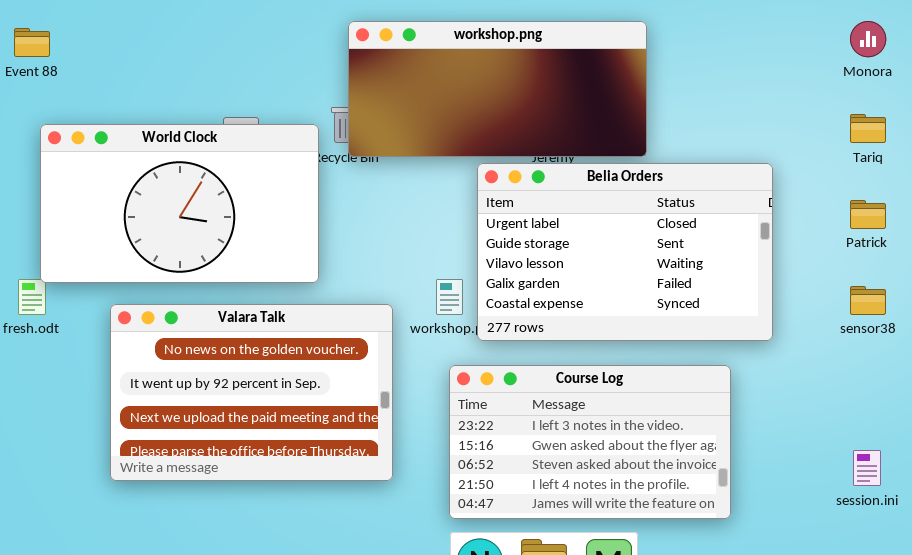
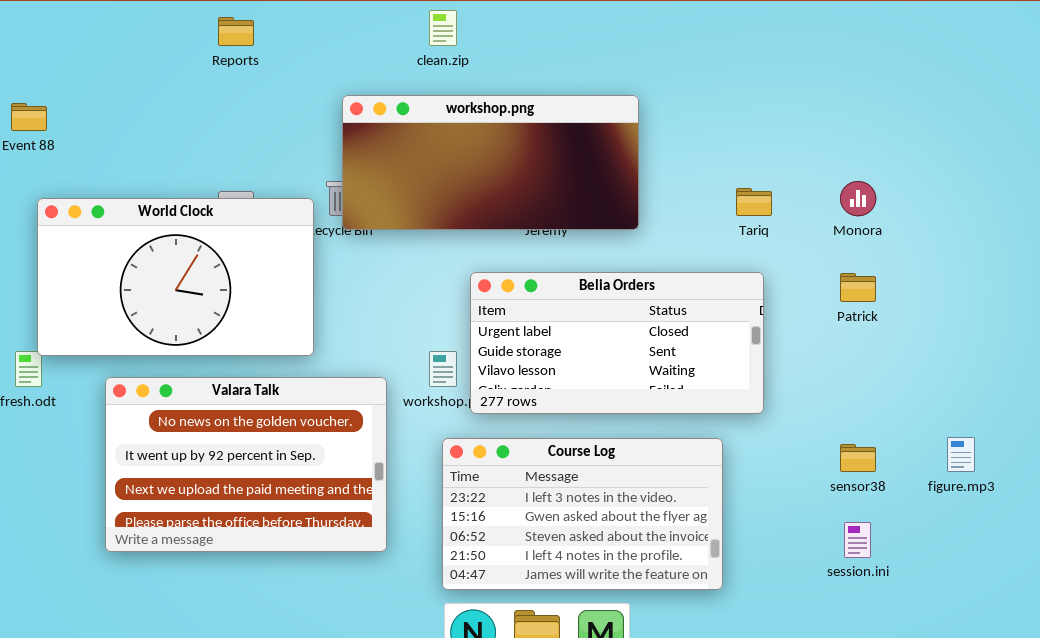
Monora: [850,21,886,57] -> [840,181,876,216], moved
Tariq: [850,114,886,143] -> [736,188,772,216], moved
Belia Orders: [477,163,773,341] -> [470,272,764,414], resized
sensor38: [850,286,886,315] -> [840,444,876,472], moved

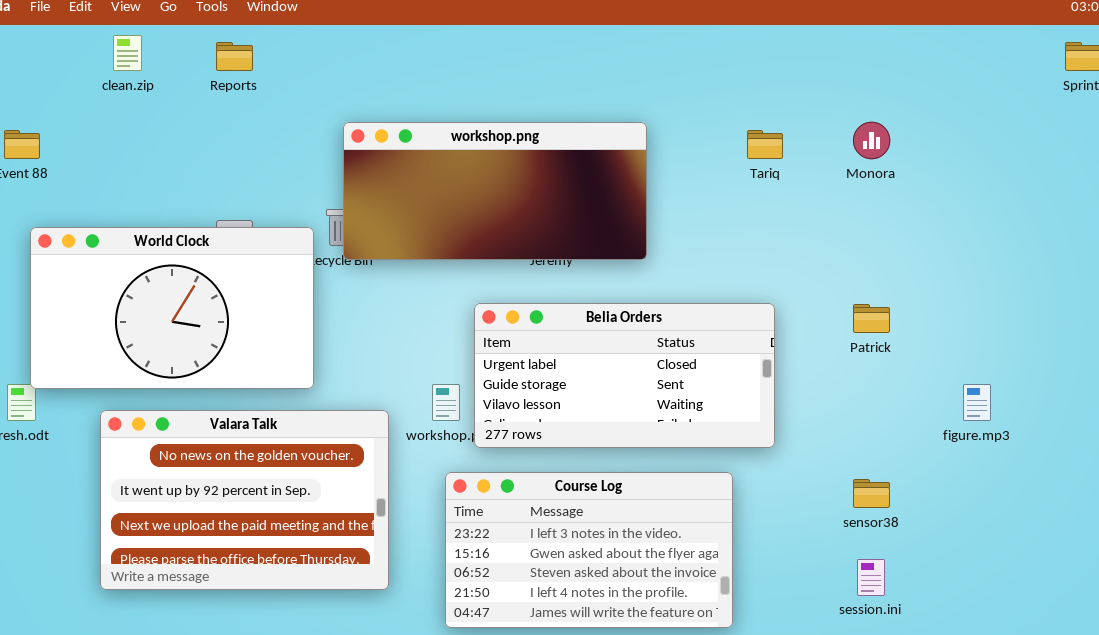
clean.zip: [429,10,457,46] -> [113,35,142,71], moved
Monora: [840,181,876,216] -> [853,122,890,159], moved
Tariq: [736,188,772,216] -> [747,130,783,159], moved
figure.mp3: [947,437,975,472] -> [963,384,991,421], moved

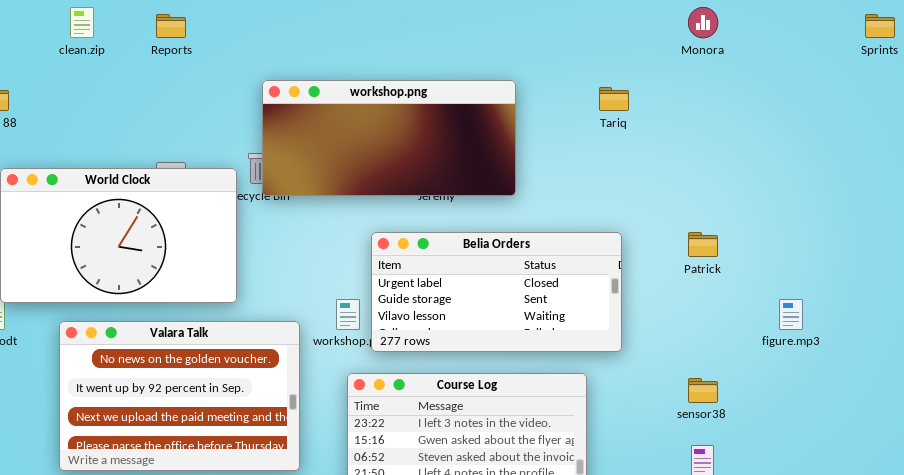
Monora: [853,122,890,159] -> [688,7,718,38], moved

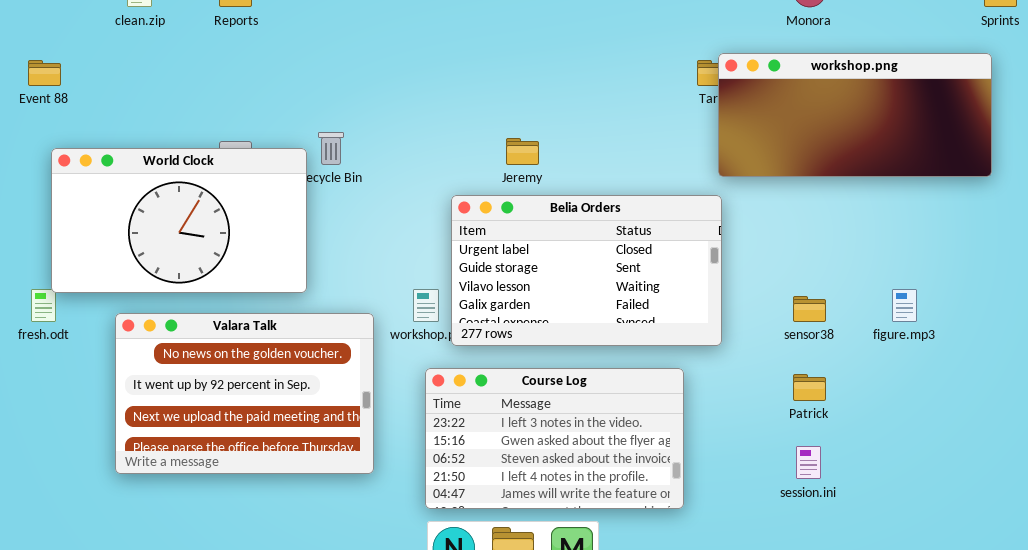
workshop.png: [262,80,516,196] -> [718,53,992,177], moved
Belia Orders: [371,232,622,352] -> [451,195,722,346], resized
Patrick: [688,232,718,257] -> [793,374,826,401], moved
sensor38: [688,378,718,403] -> [793,296,826,322], moved

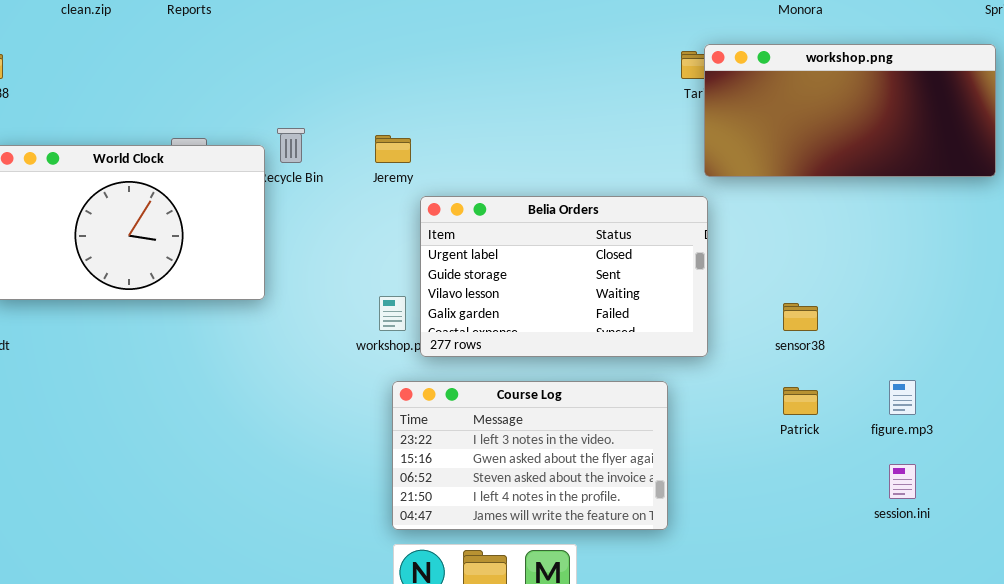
Jeremy: [506,138,539,165] -> [375,135,411,163], moved
figure.mp3: [892,289,917,322] -> [889,380,916,415], moved
Valara Talk: [115,313,374,474] -> none, closed
session.ini: [796,446,821,479] -> [889,464,916,499], moved

